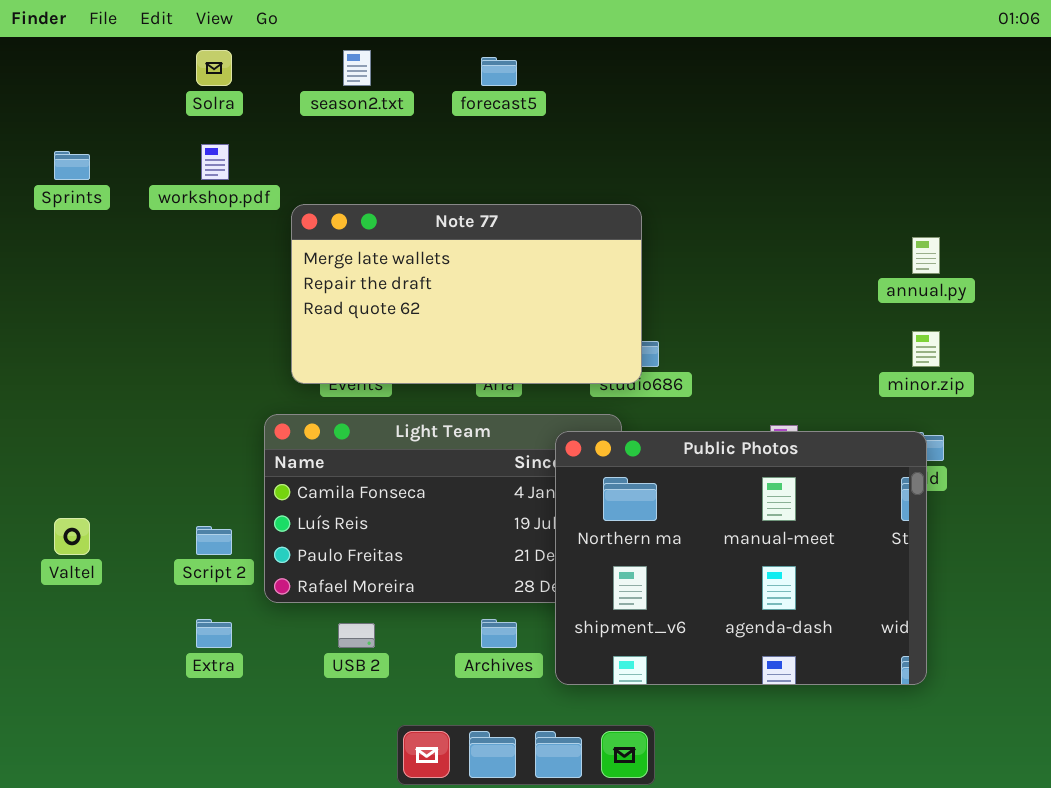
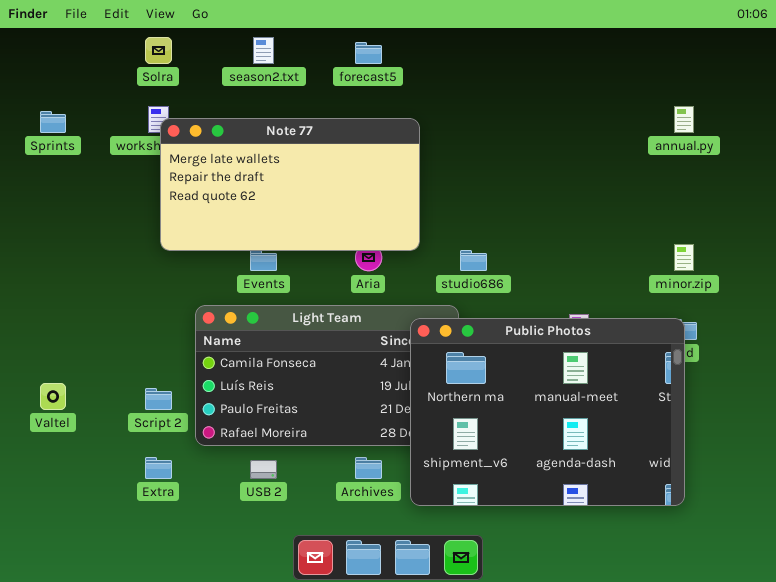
Note 77: [291,204,642,384] -> [160,118,420,251], moved
annual.py: [912,237,940,274] -> [674,106,694,133], moved

